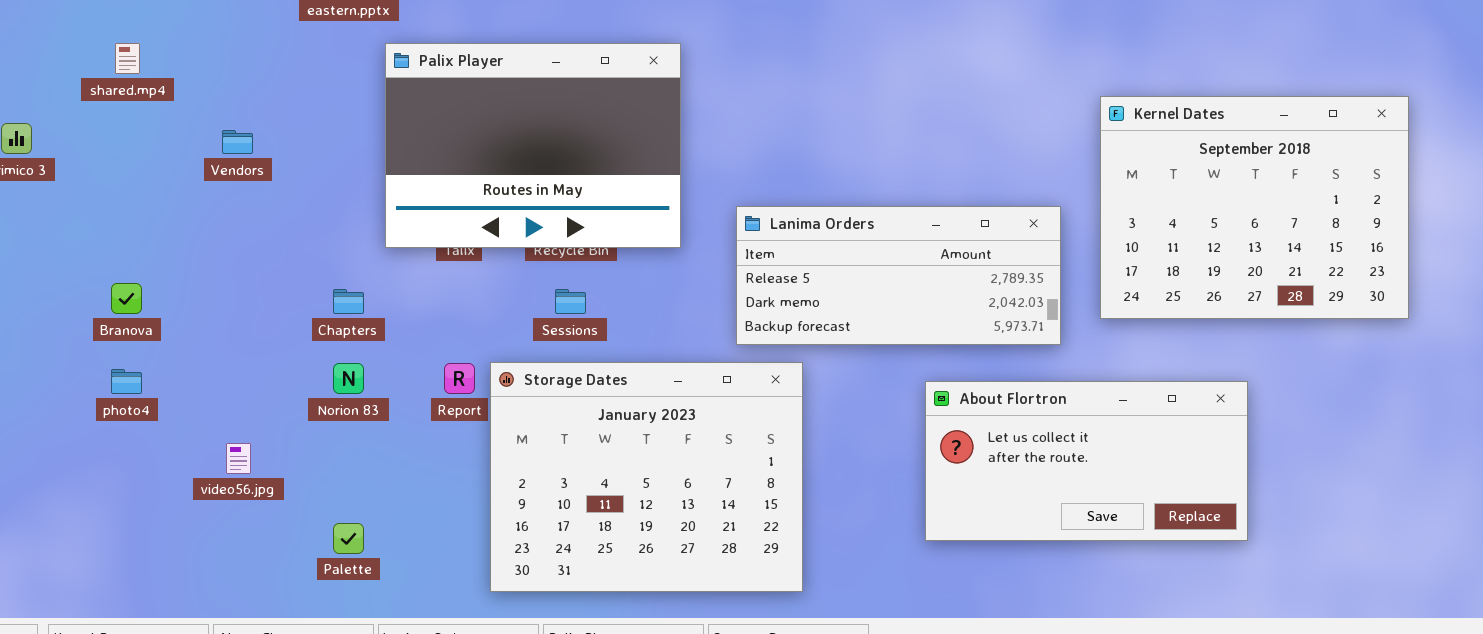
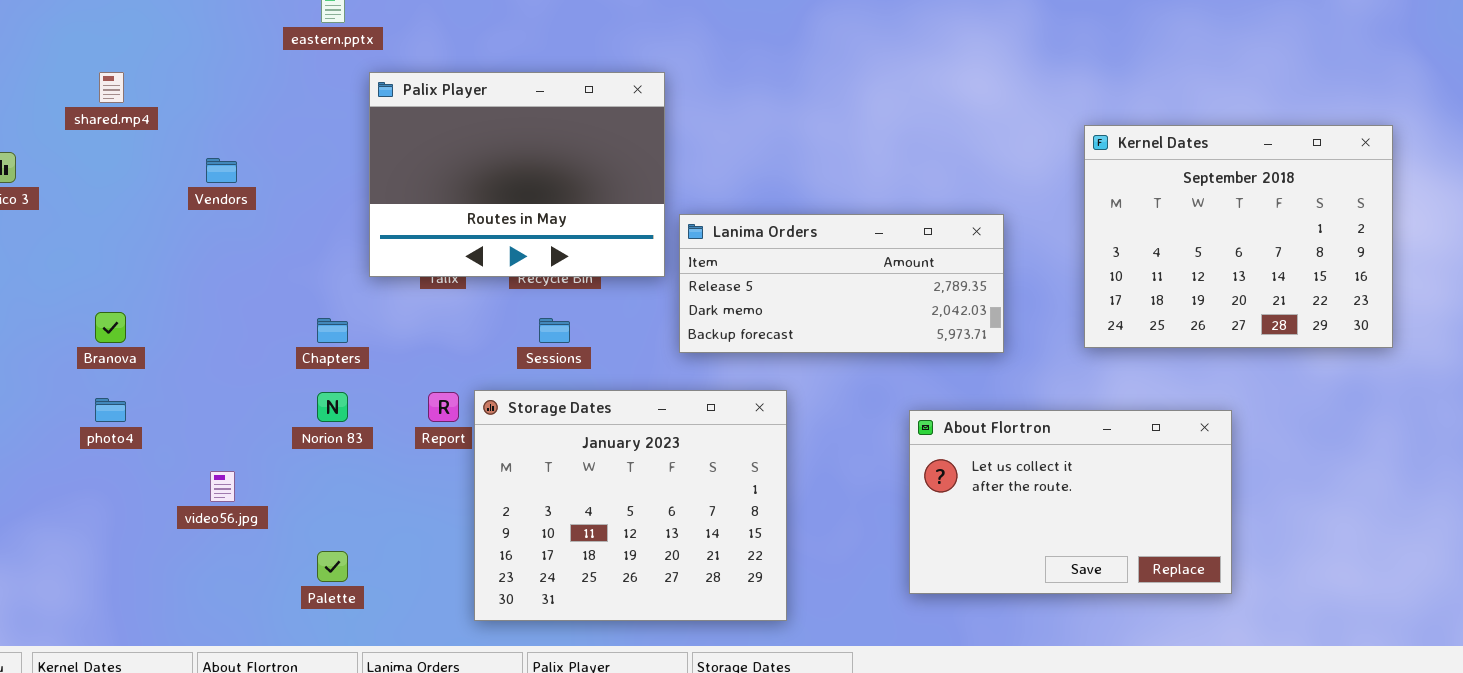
Lanima Orders: [736,206,1061,345] -> [679,214,1004,353], moved
About Flortron: [925,381,1248,541] -> [909,410,1232,594], resized

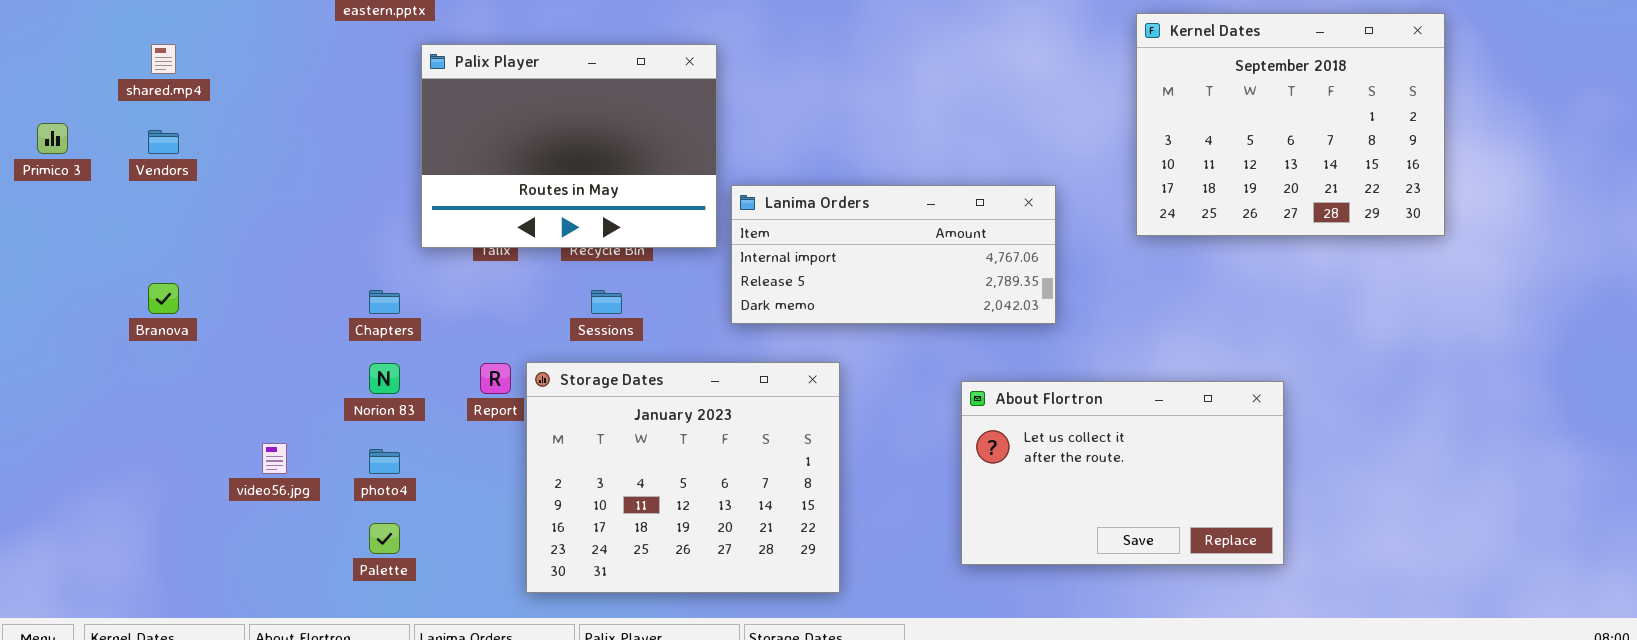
Kernel Dates: [1084,125,1393,348] -> [1136,13,1445,236], moved
Vendors: [206,158,237,183] -> [148,130,179,154], moved
Lanima Orders: [679,214,1004,353] -> [731,185,1056,324], scrolled up 1 row
photo4: [95,398,126,422] -> [369,449,400,474], moved

